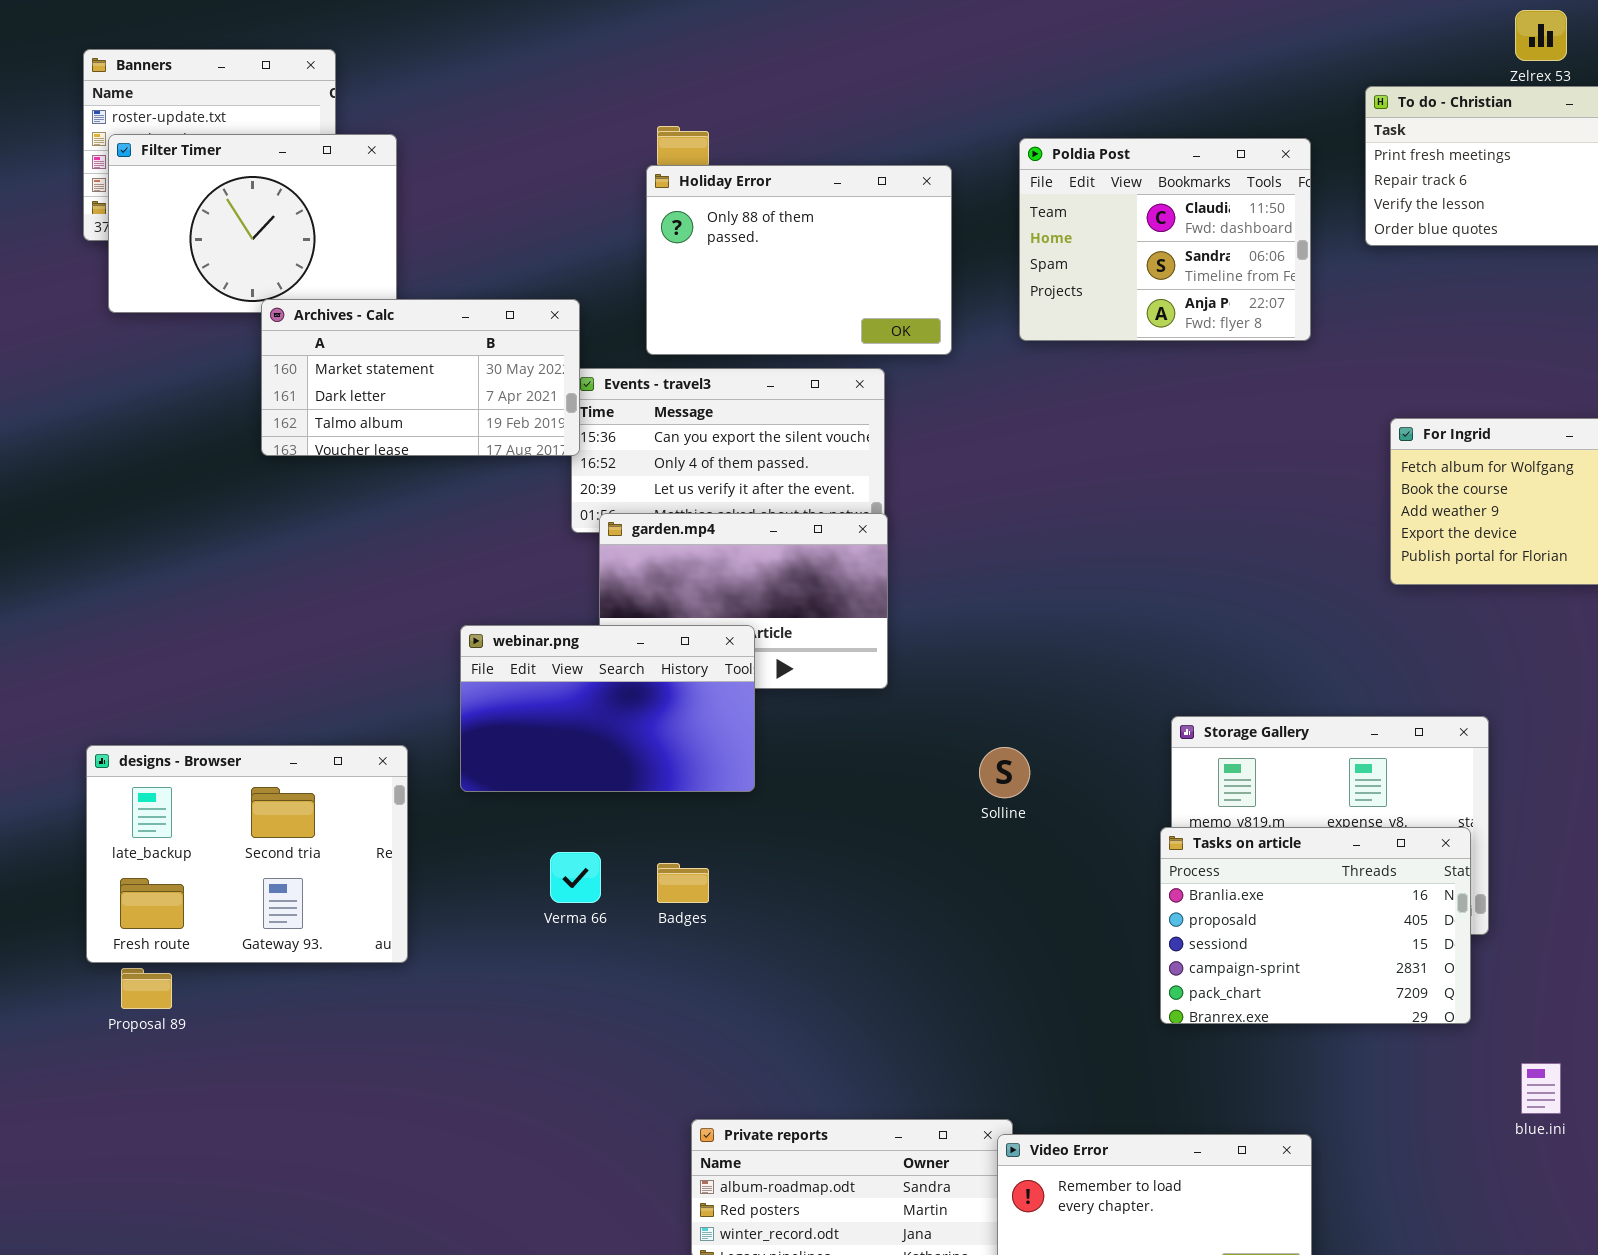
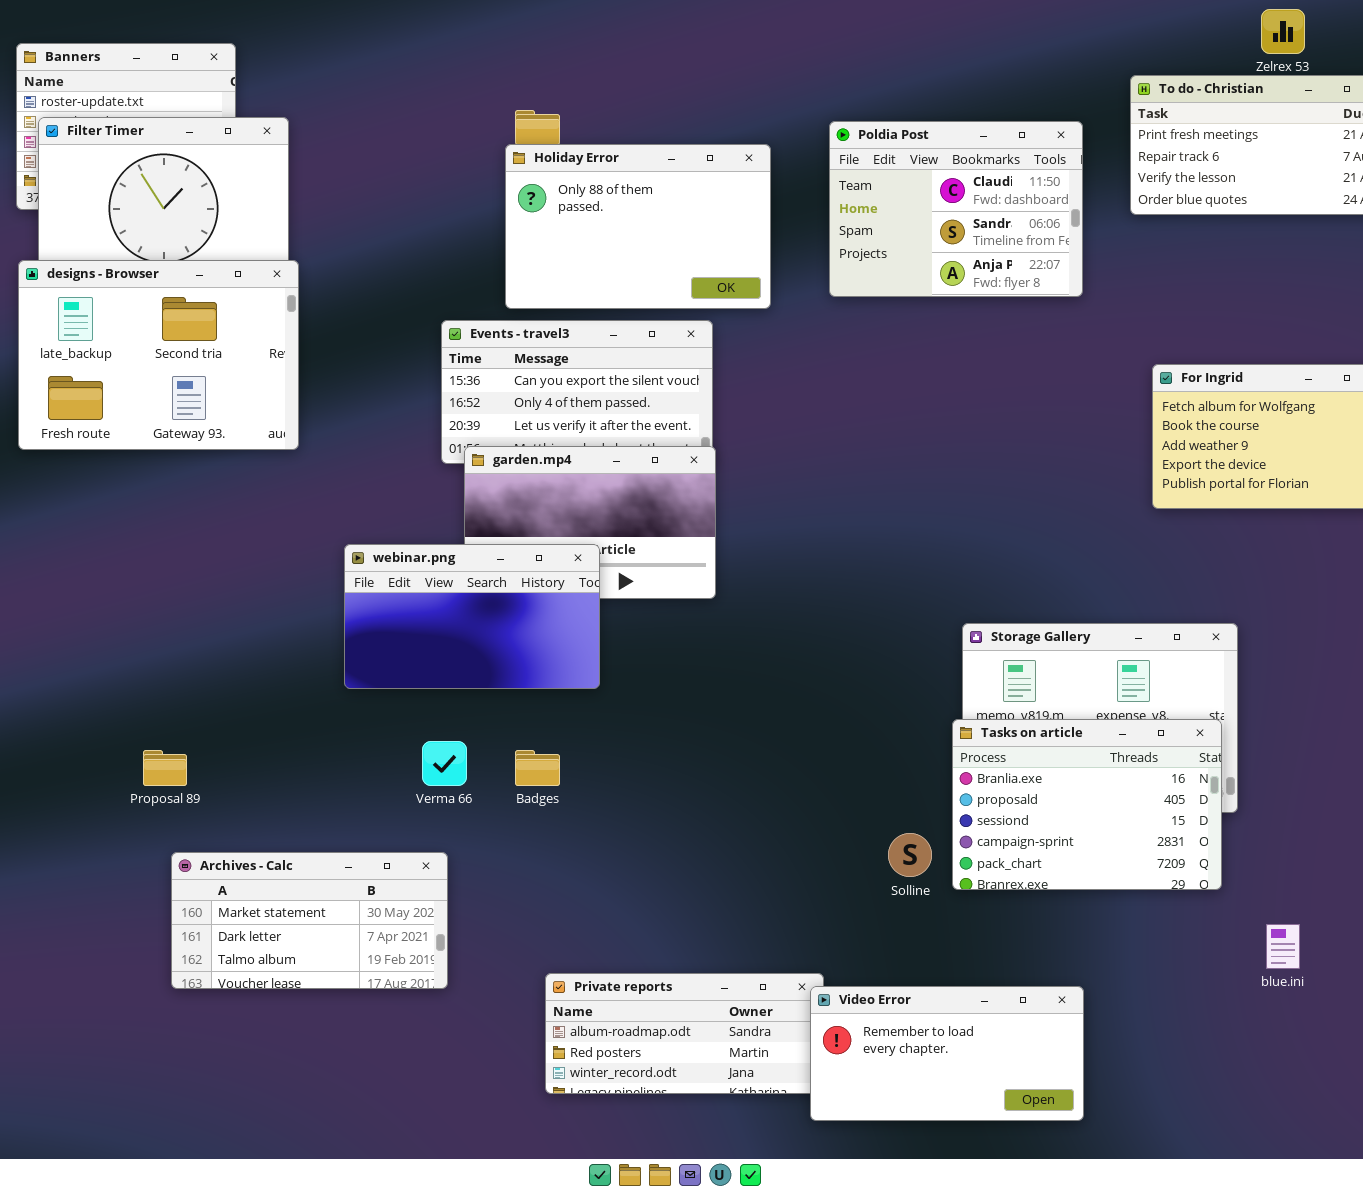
Archives - Calc: [261,299,580,456] -> [171,852,448,989], moved
designs - Browser: [86,745,408,963] -> [18,260,299,450], moved
Solline: [979,747,1030,798] -> [888,833,932,877], moved
Proposal 89: [121,968,172,1009] -> [143,750,187,786], moved

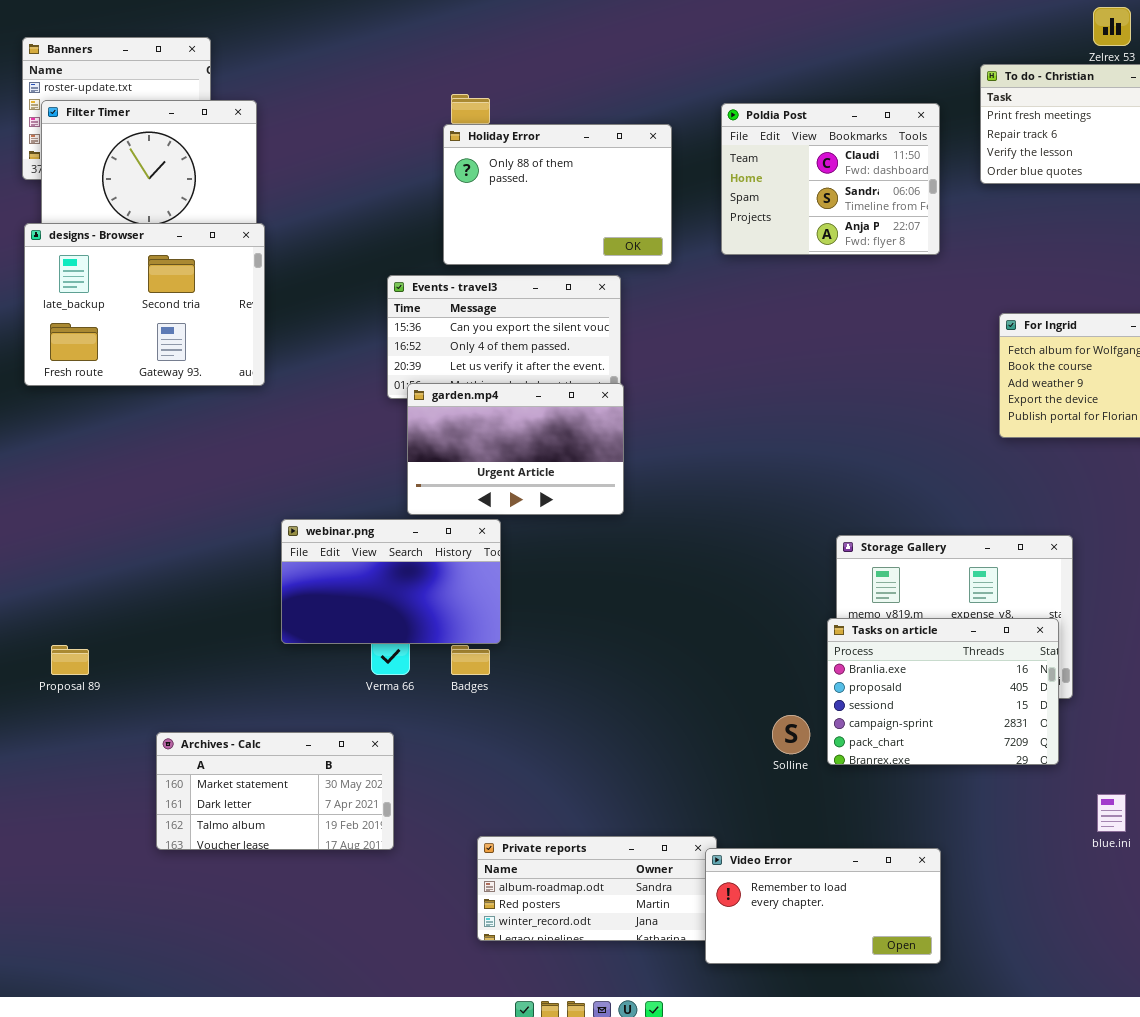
webinar.png: [344,544,600,689] -> [281,519,501,644], moved
Proposal 89: [143,750,187,786] -> [51,645,89,675], moved

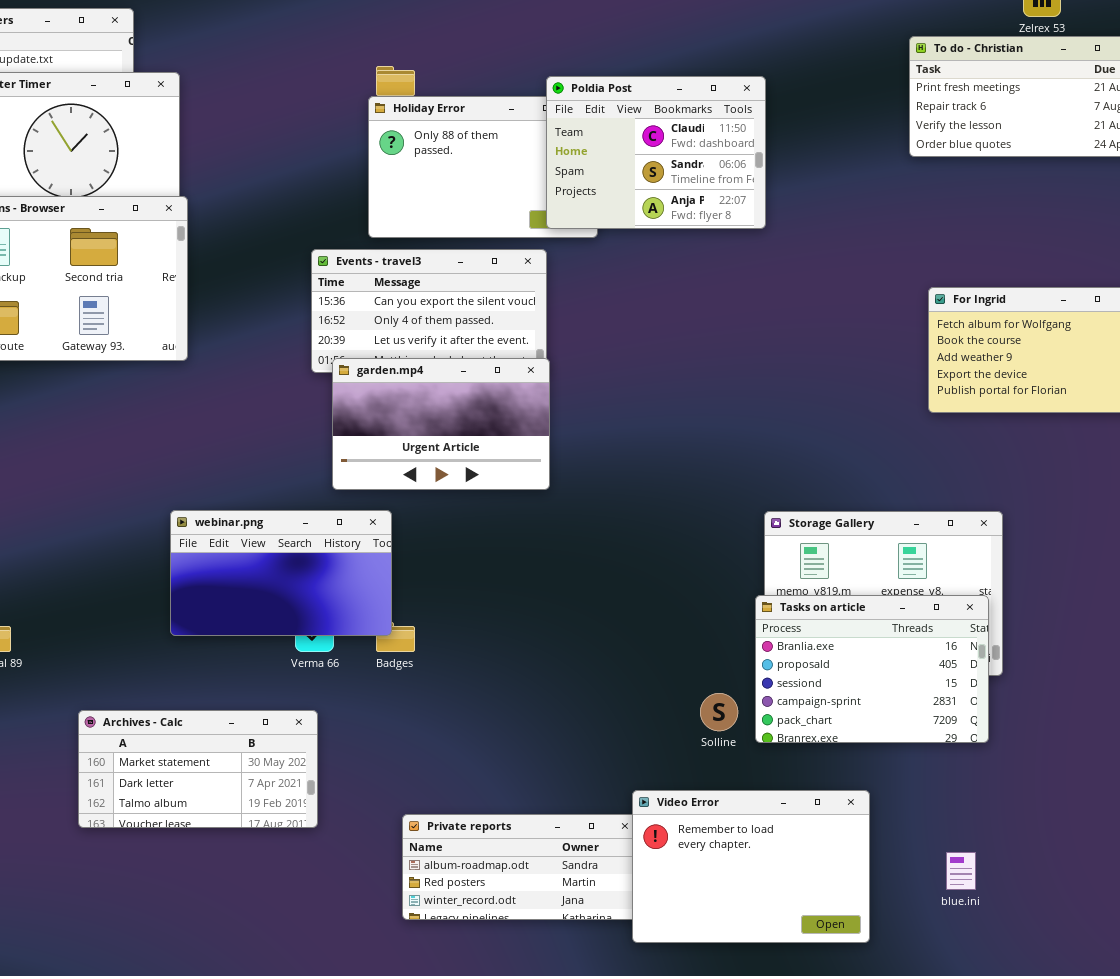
Poldia Post: [721,103,940,255] -> [546,76,766,229], moved
webinar.png: [281,519,501,644] -> [170,510,392,636], moved
blue.ini: [1097,794,1126,832] -> [946,852,976,890], moved
Video Error: [705,848,941,964] -> [632,790,870,943], resized

